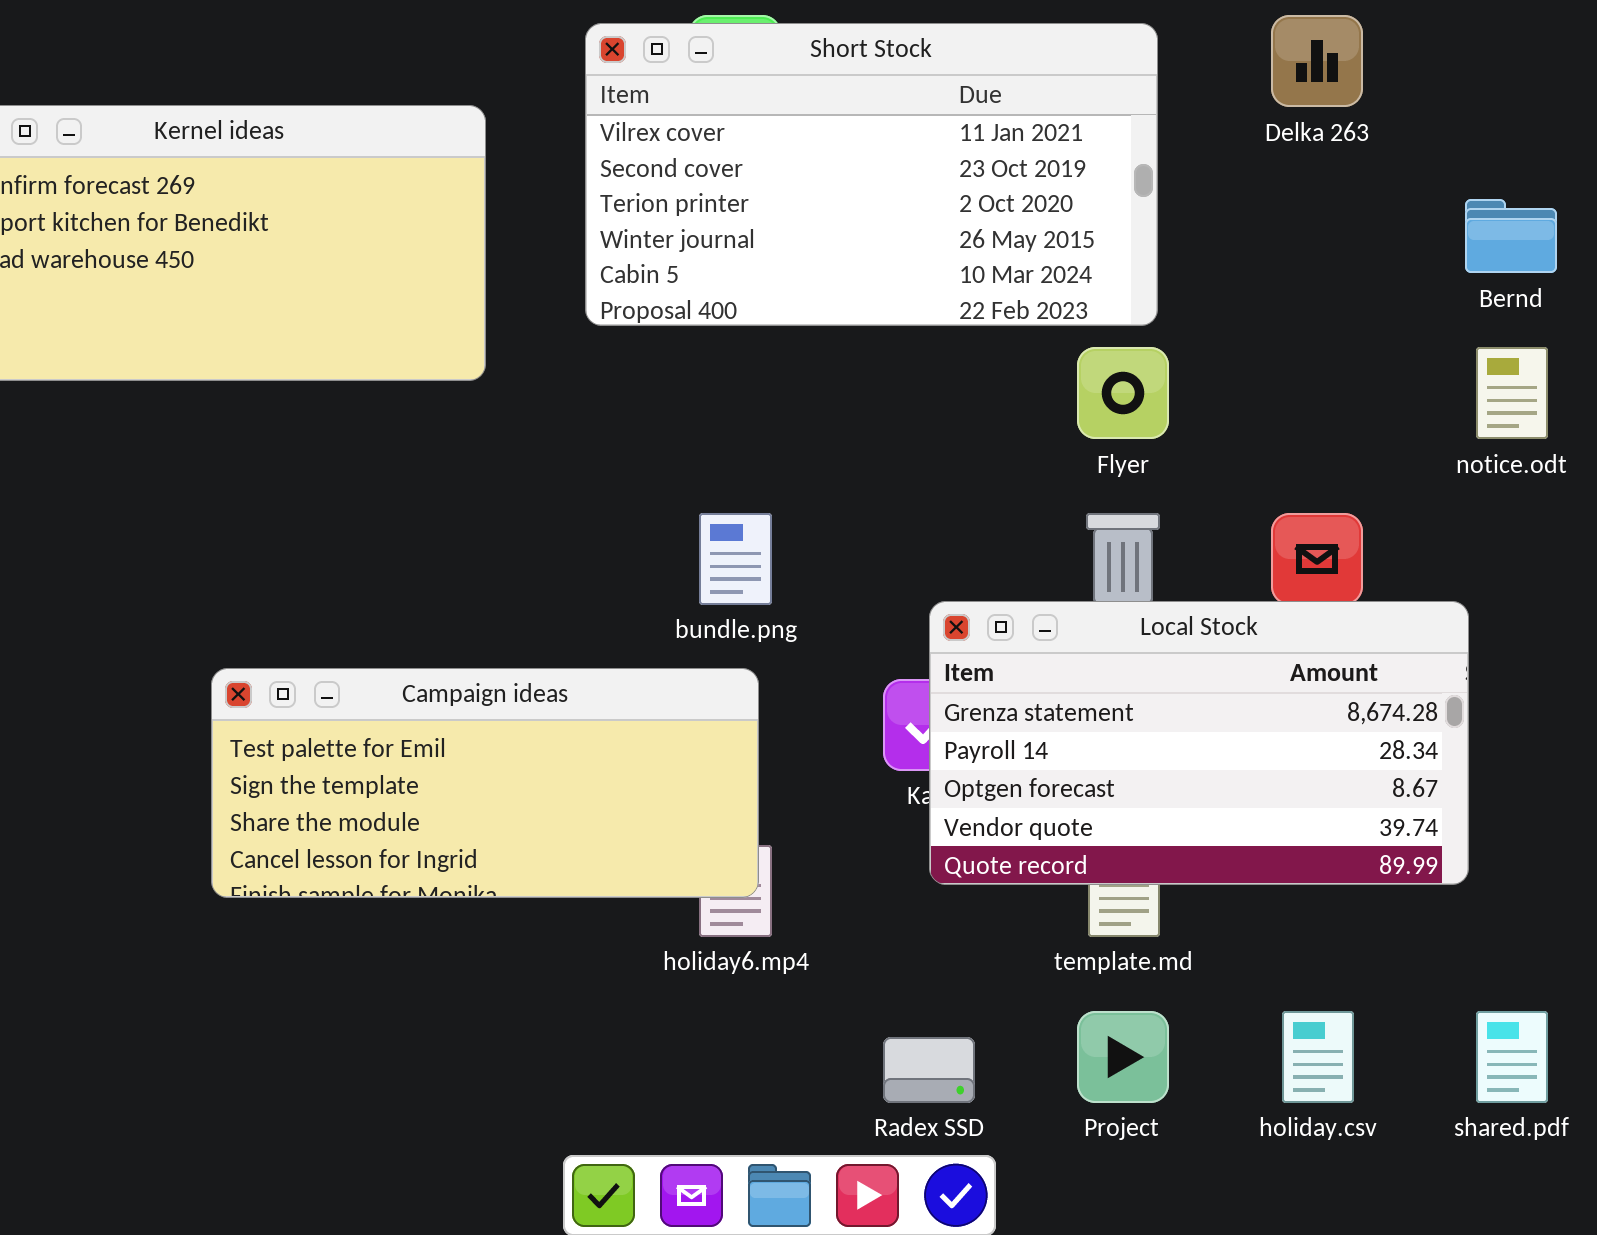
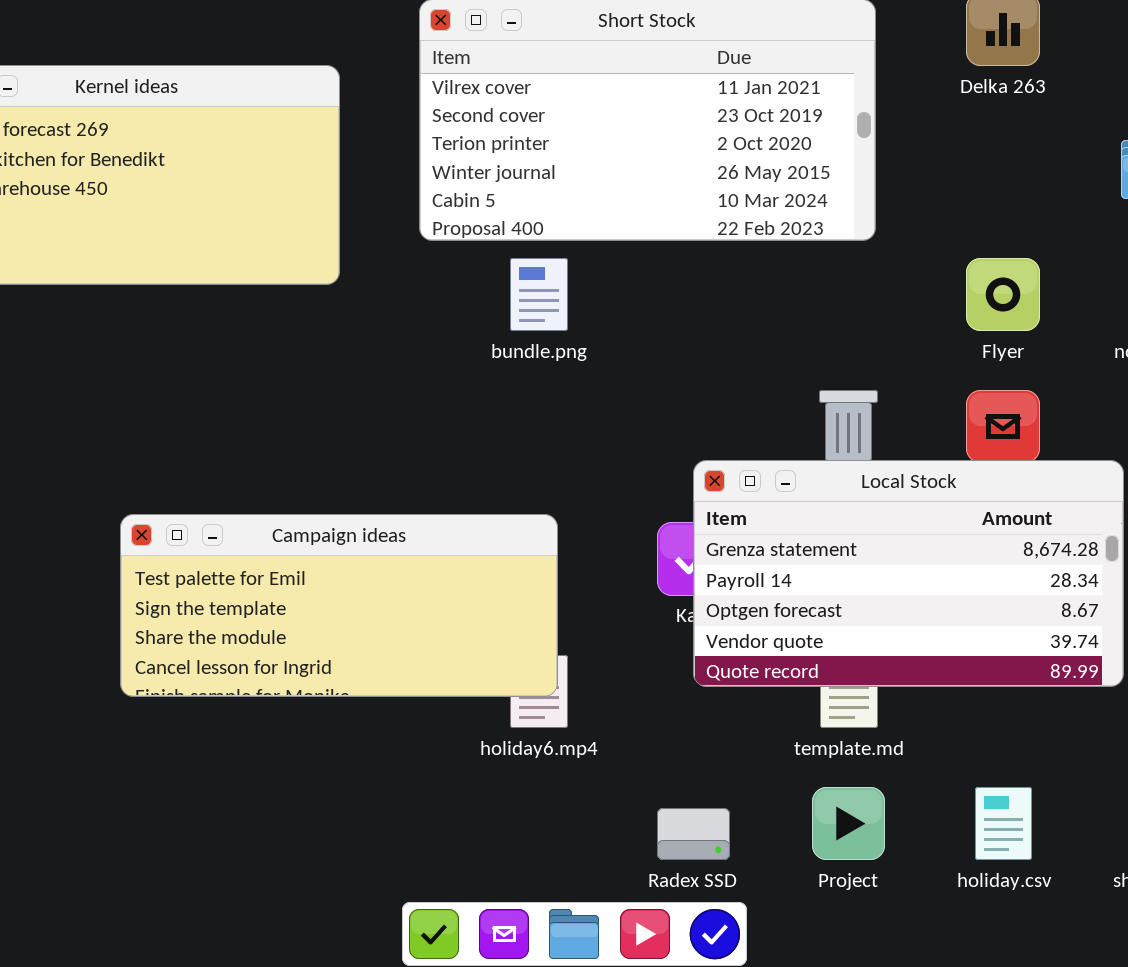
Flyer: [1077,347,1169,439] -> [966,258,1040,331], moved
bundle.png: [699,513,772,605] -> [510,258,568,331], moved

